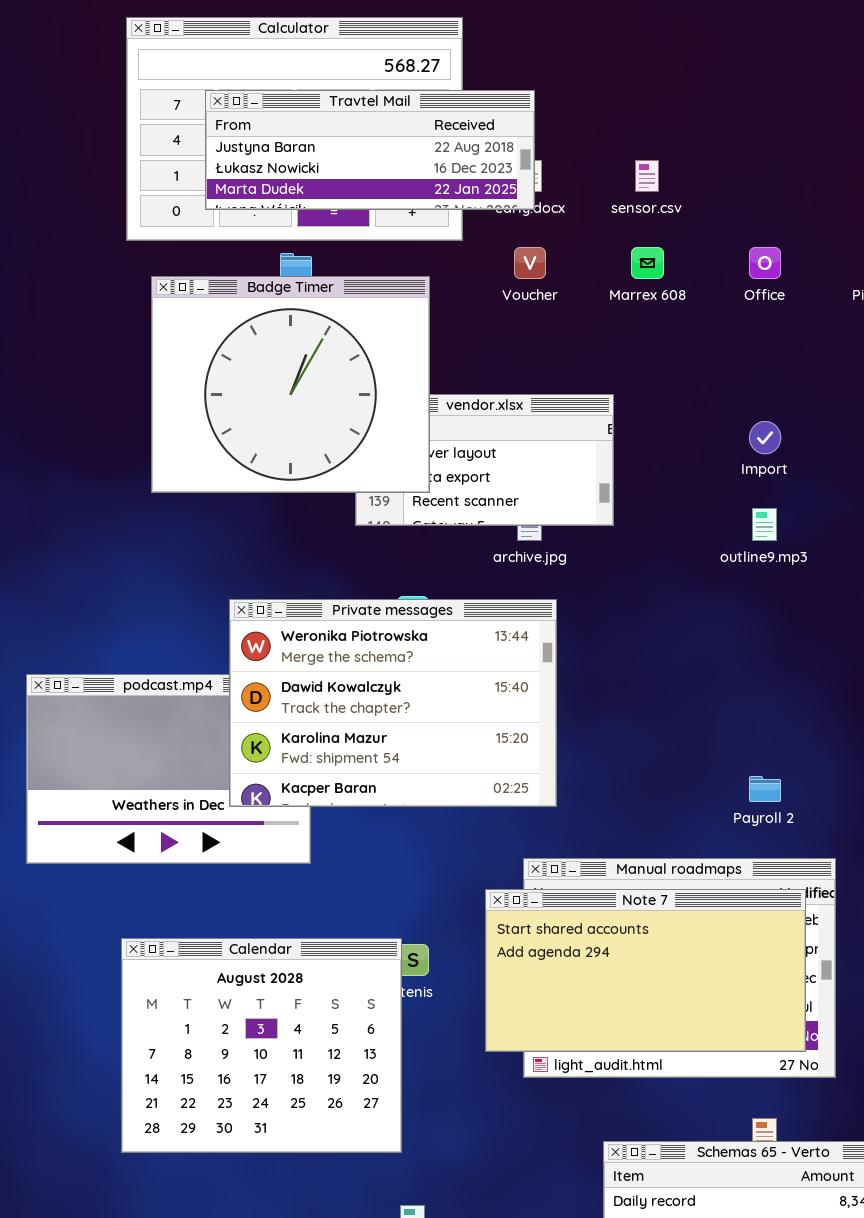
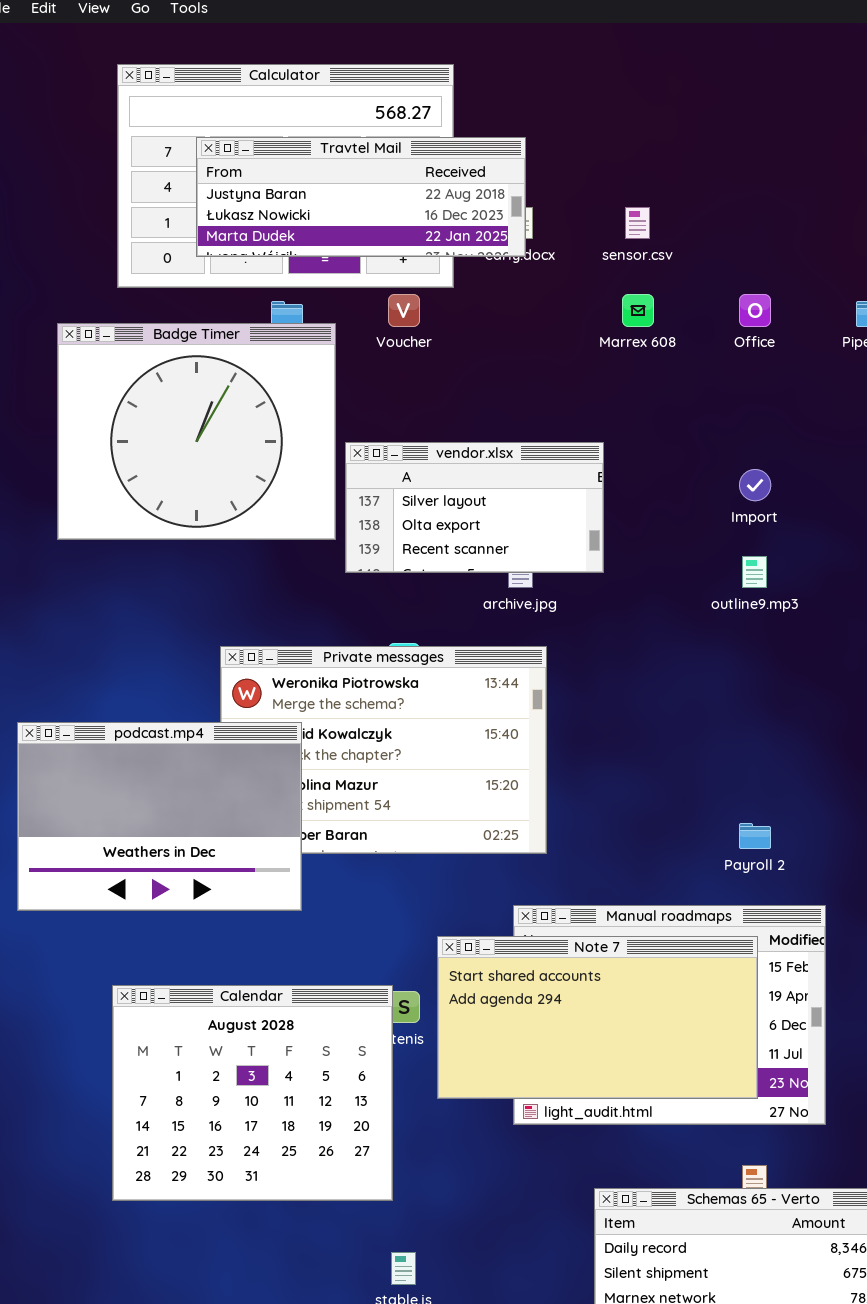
Voucher: [514,247,546,279] -> [388,294,420,327], moved
Badge Timer: [151,276,430,493] -> [57,323,336,540], moved
podcast.mp4: [26,674,311,864] -> [17,722,302,911], raised
Note 7: [485,889,806,1052] -> [437,936,758,1099], moved

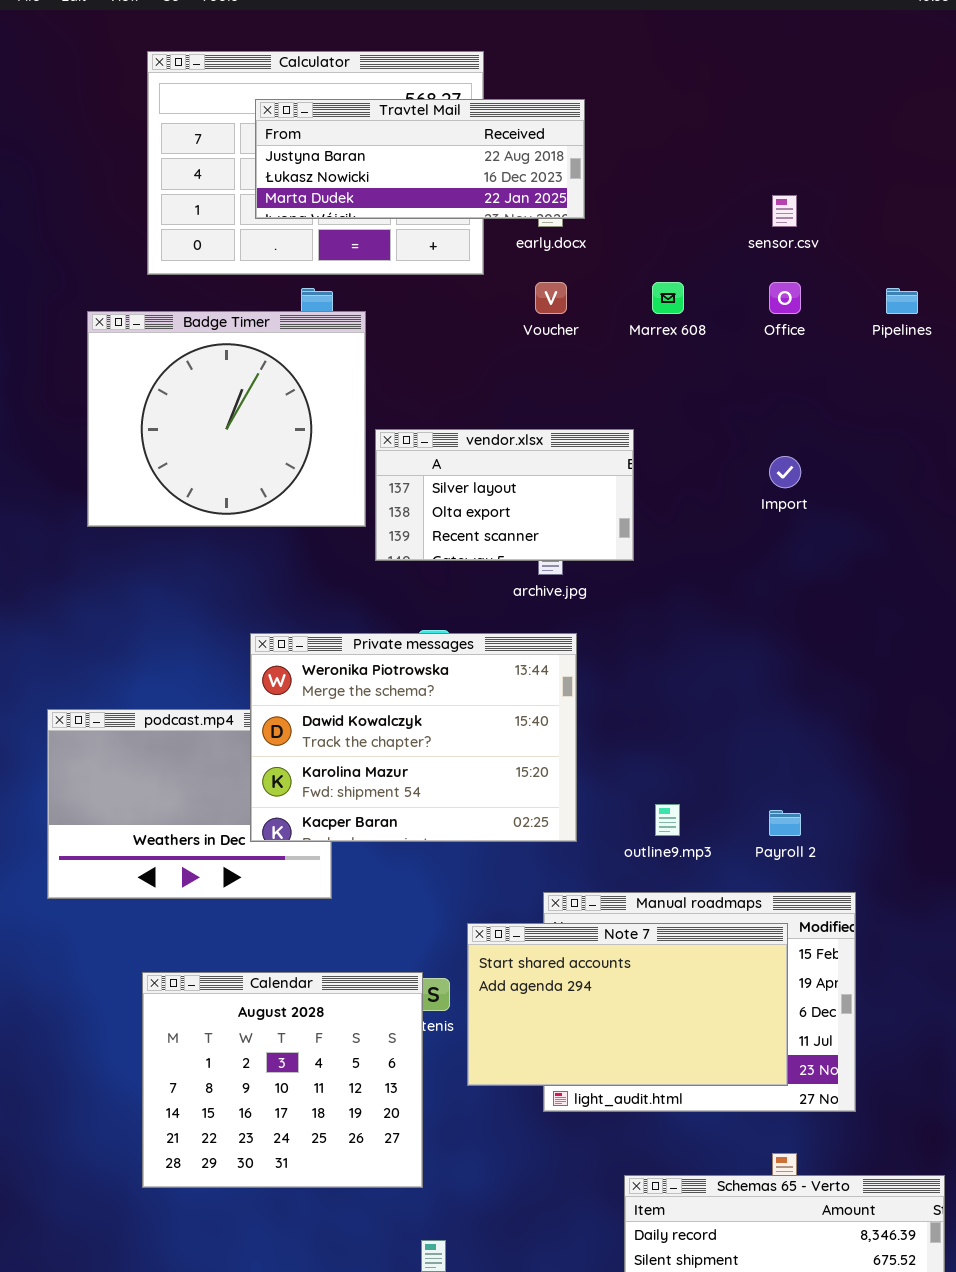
Travtel Mail: [196,137,526,257] -> [255,99,585,219], moved
sensor.csv: [625,207,650,239] -> [772,195,797,227], moved
Voucher: [388,294,420,327] -> [535,282,567,314], moved
outline9.mp3: [742,556,767,588] -> [655,804,680,836], moved
Private messages: [220,646,547,854] -> [250,633,577,842], raised

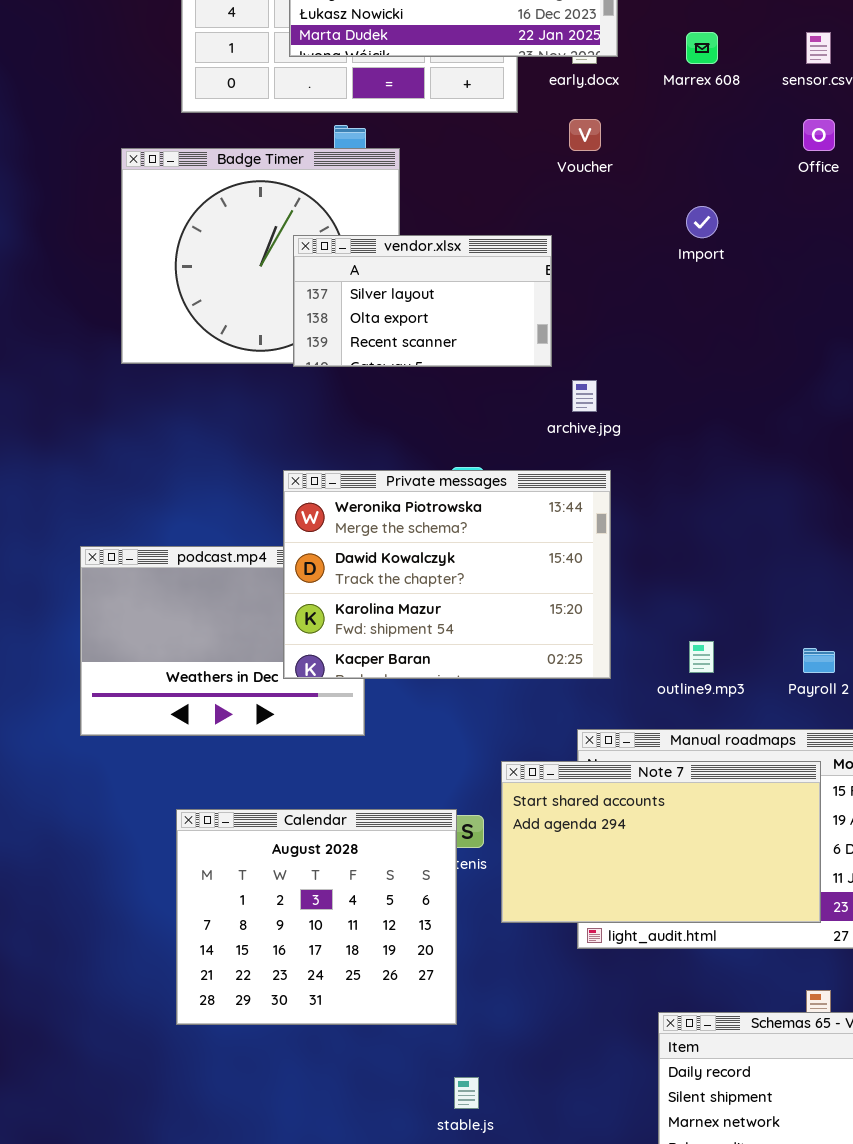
Marrex 608: [652,282,684,314] -> [686,32,718,64], moved
vendor.xlsx: [375,429,634,561] -> [293,235,552,367], moved
Import: [769,456,801,488] -> [686,206,718,238], moved

